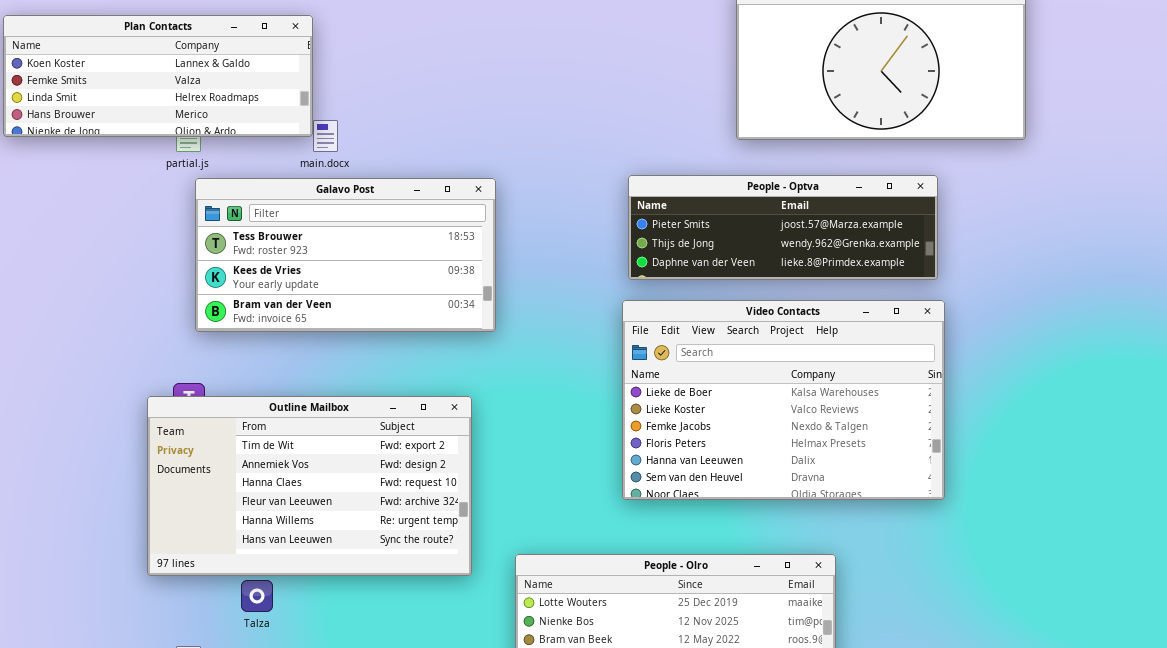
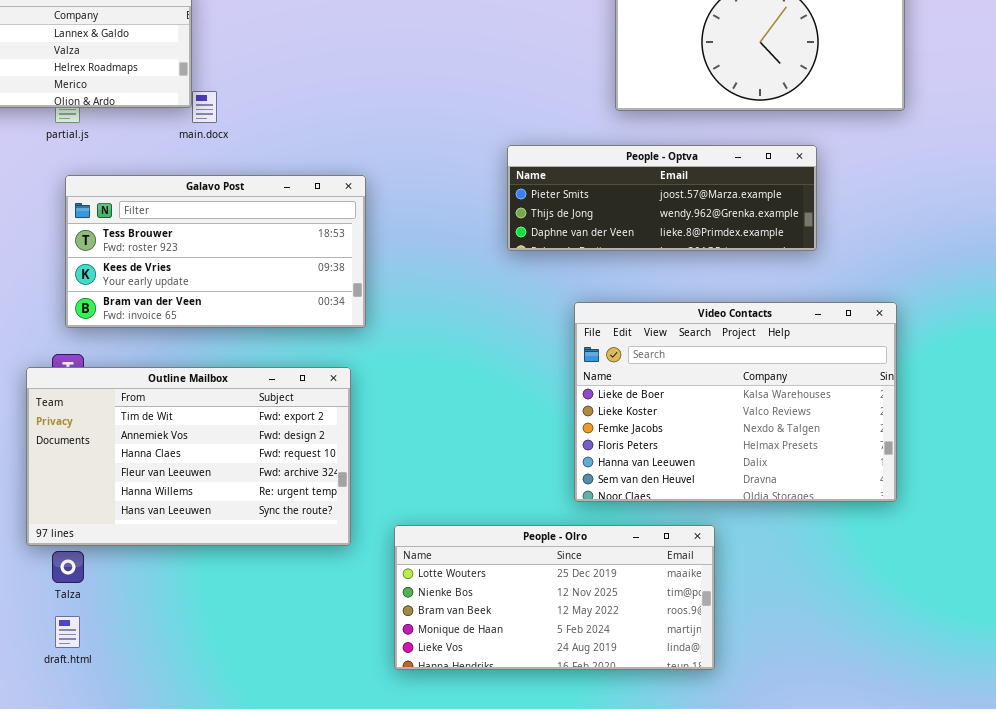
Galavo Post: [195,178,496,332] -> [65,175,366,328], moved
Video Contacts: [622,300,945,500] -> [574,302,897,502], moved
Talza: [241,580,273,612] -> [52,551,84,583], moved

